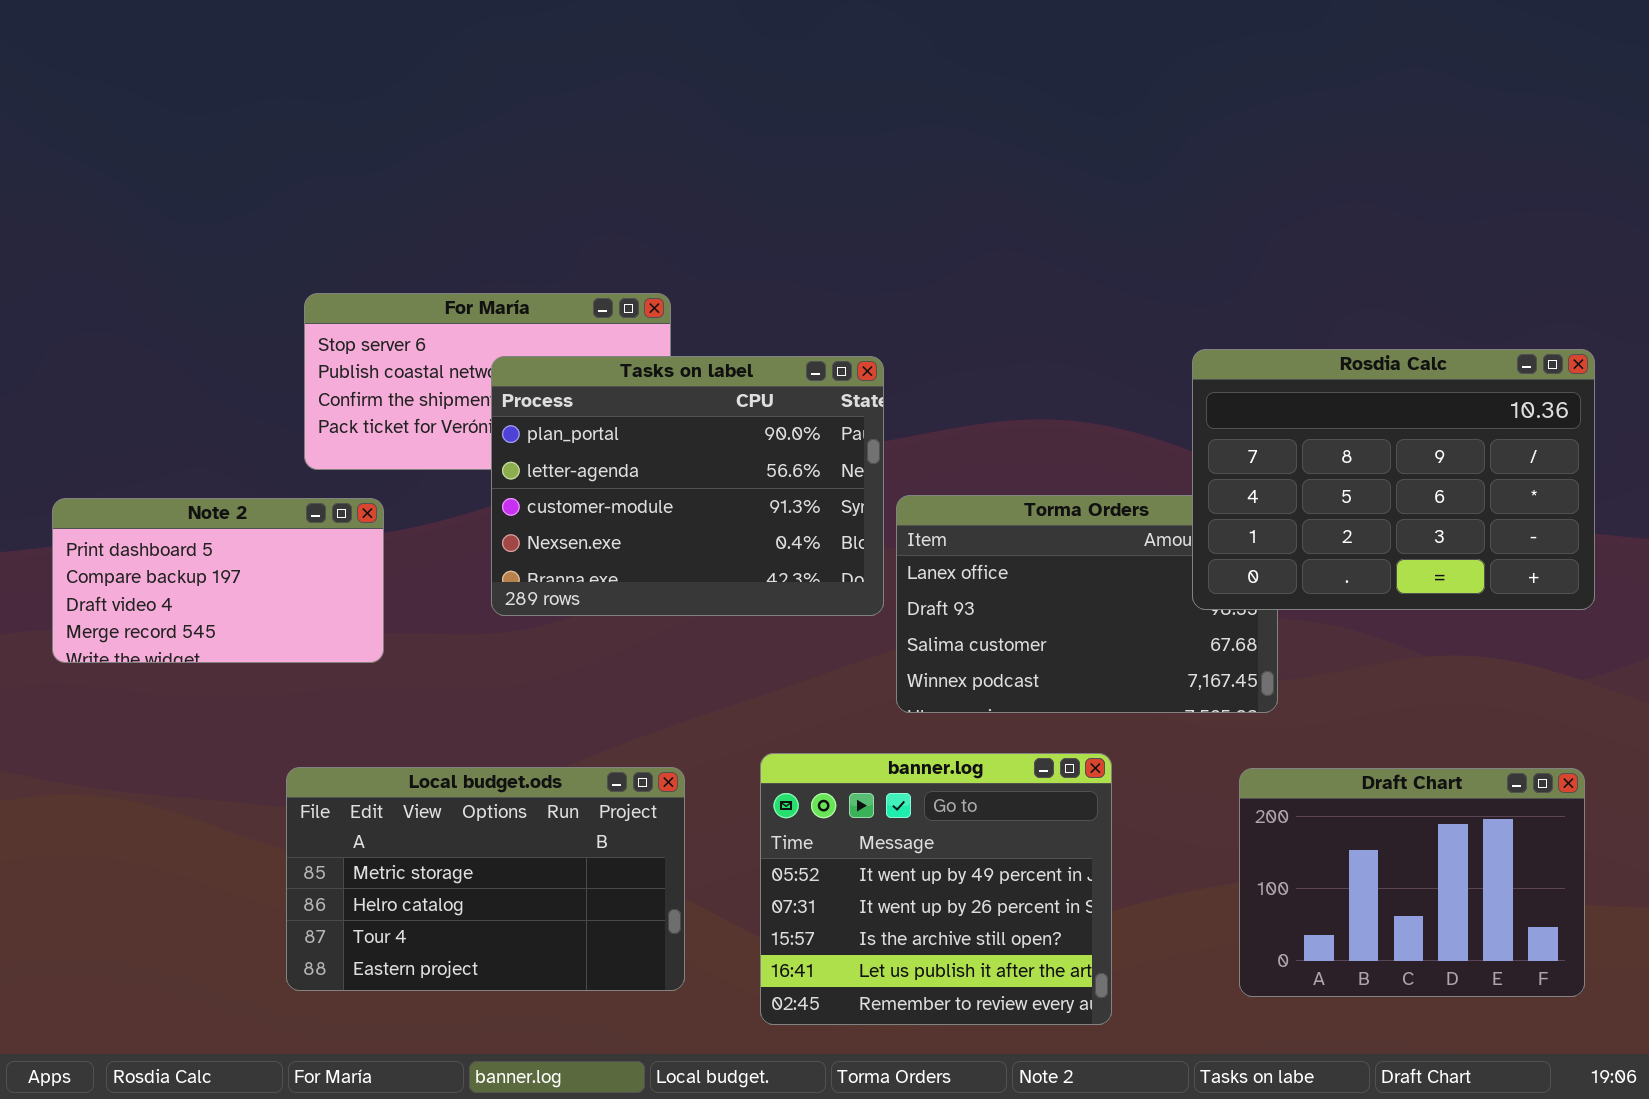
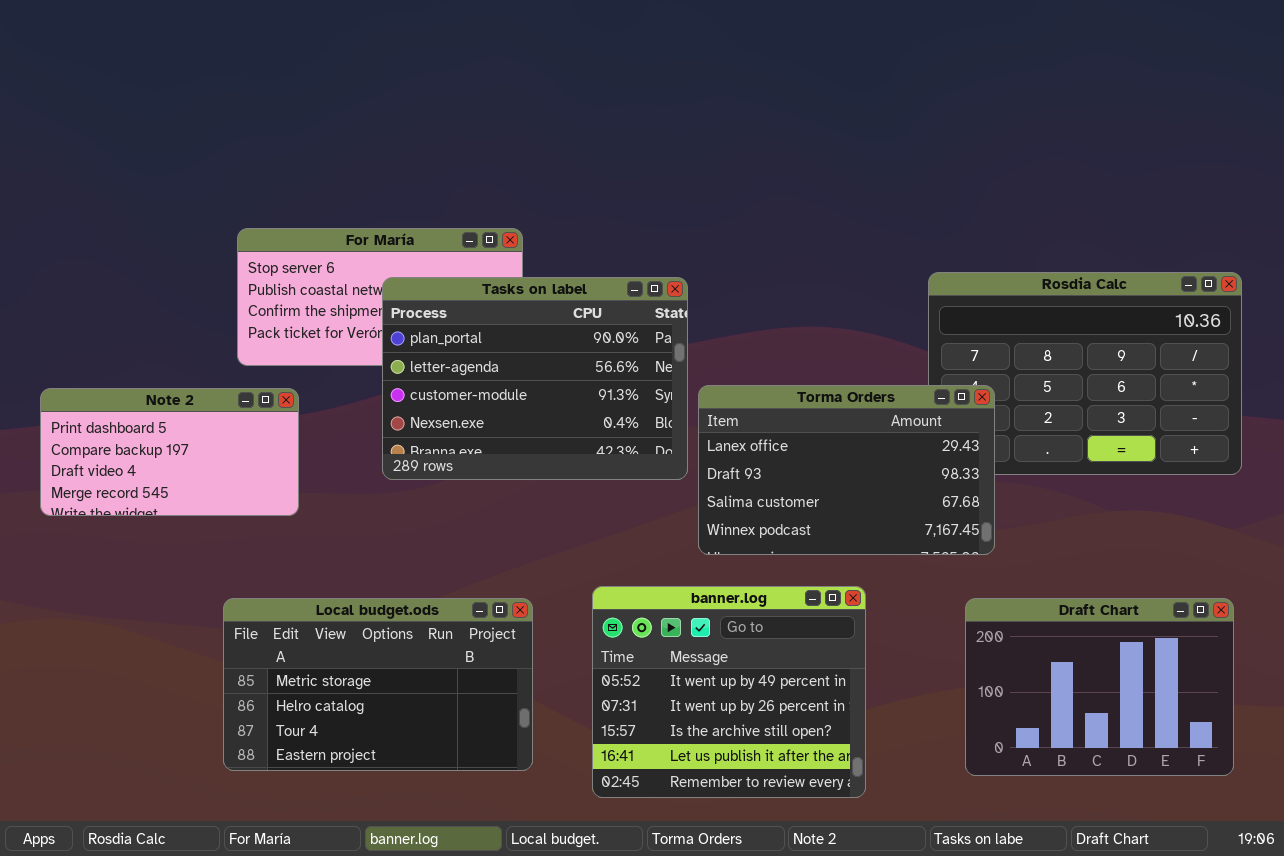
Torma Orders: [896,495,1278,713] -> [698,385,995,555], raised

